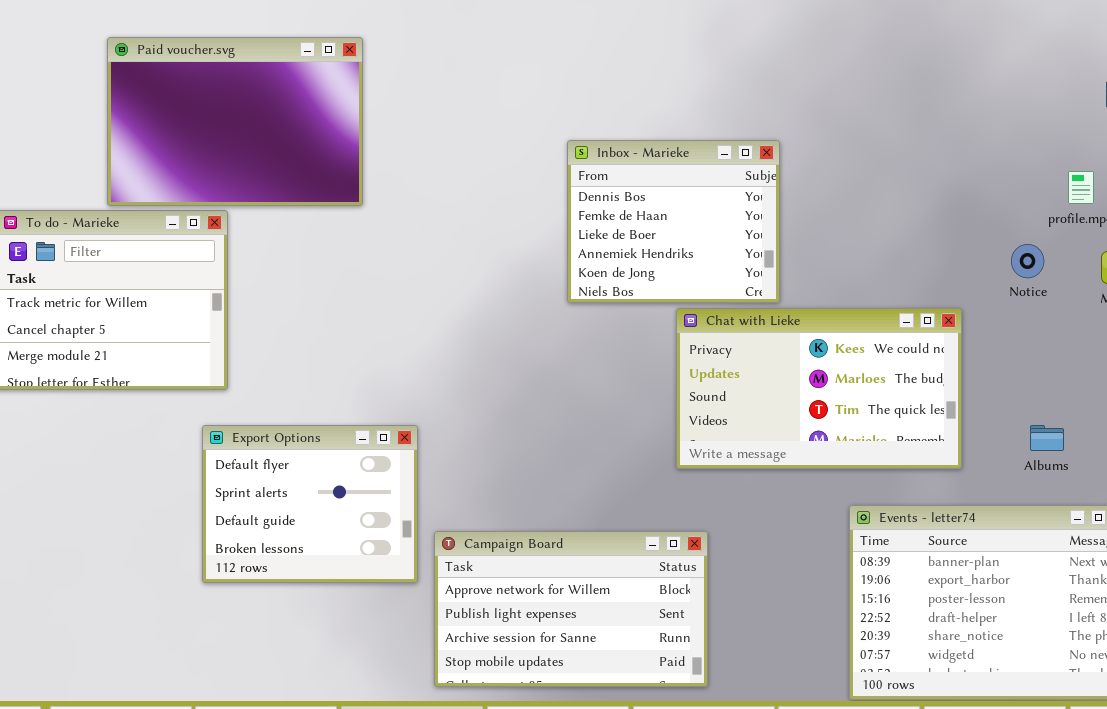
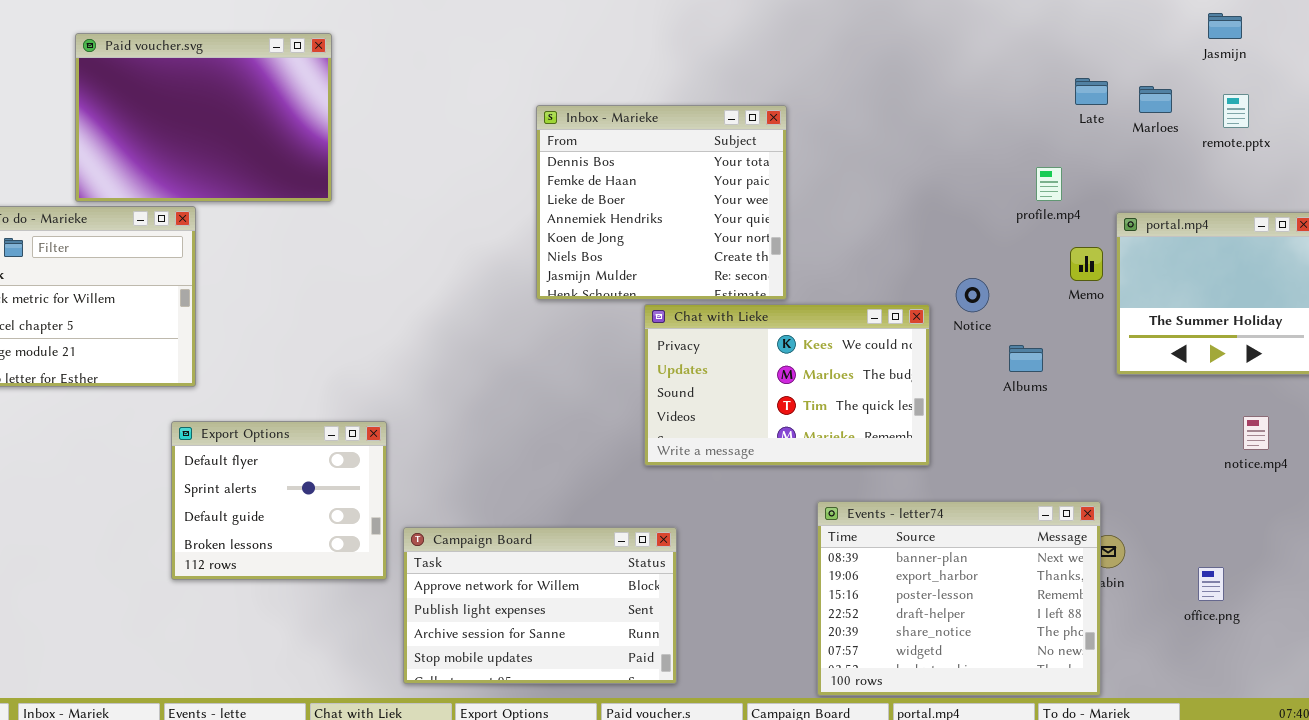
Inbox - Marieke: [567,140,780,303] -> [536,105,787,300], resized
Notice: [1011,244,1044,278] -> [956,278,989,312], moved
Albums: [1030,425,1064,451] -> [1009,345,1043,372], moved

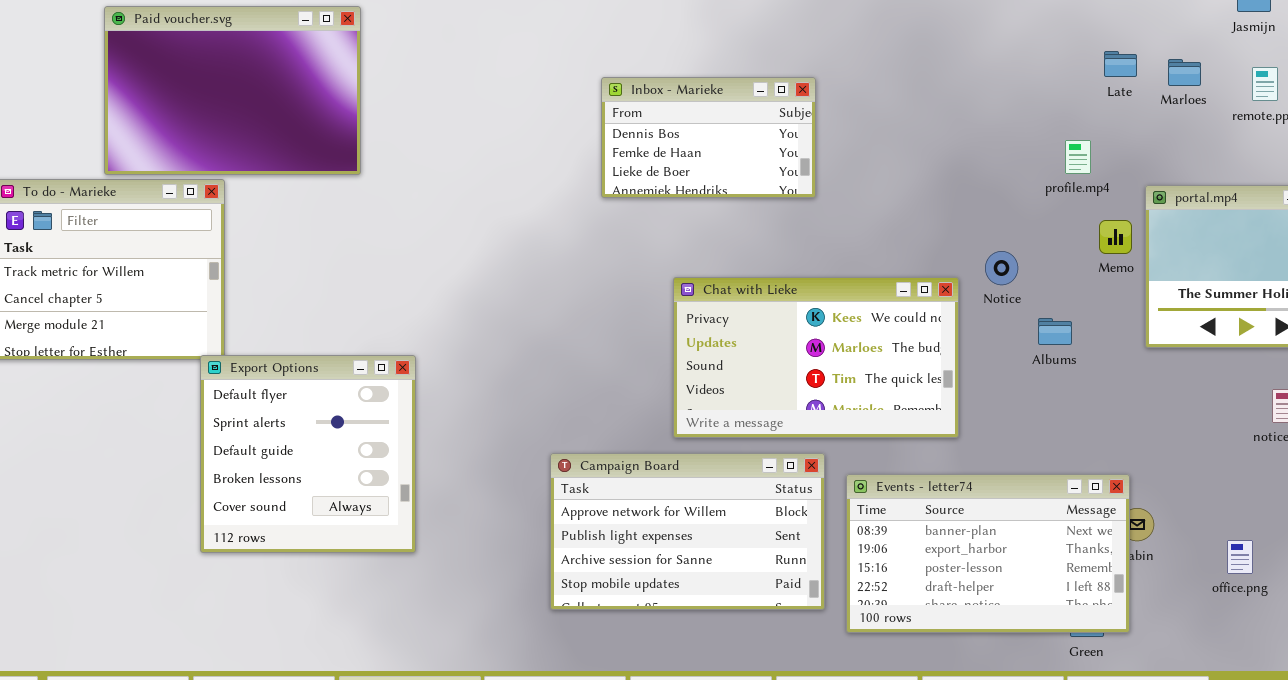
Inbox - Marieke: [536,105,787,300] -> [601,77,816,198], resized
Export Options: [171,421,387,580] -> [200,355,416,553], resized
Events - letter74: [817,501,1101,696] -> [846,474,1130,633], resized
Campaign Board: [403,527,677,684] -> [550,453,825,610], moved

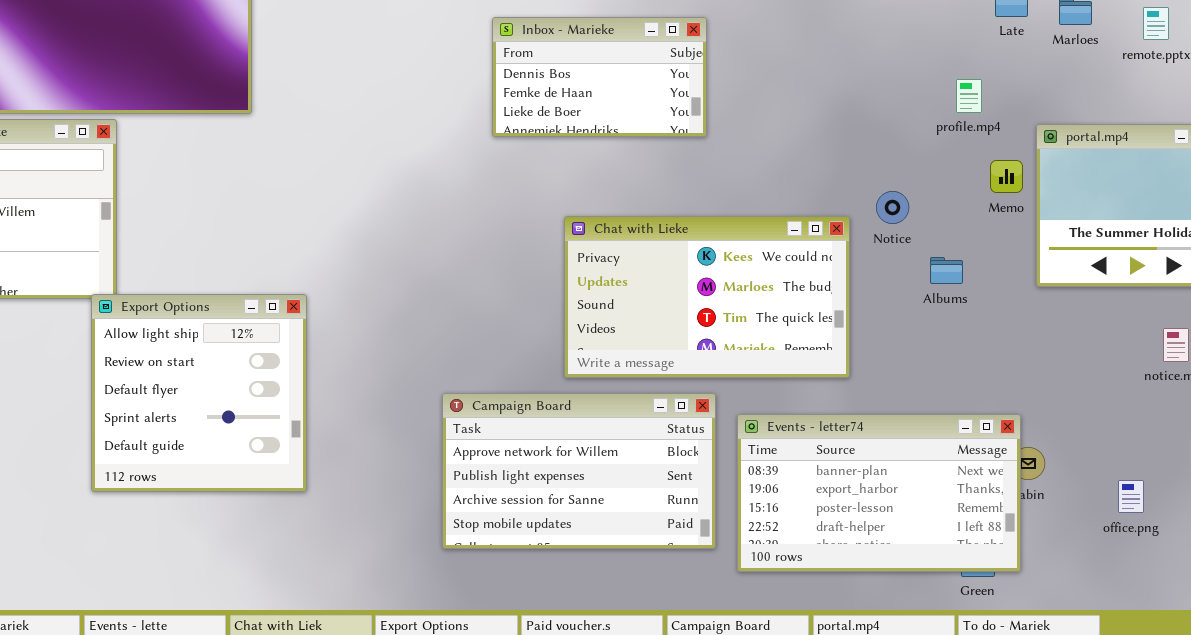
Export Options: [200,355,416,553] -> [91,294,307,492], scrolled up 2 rows

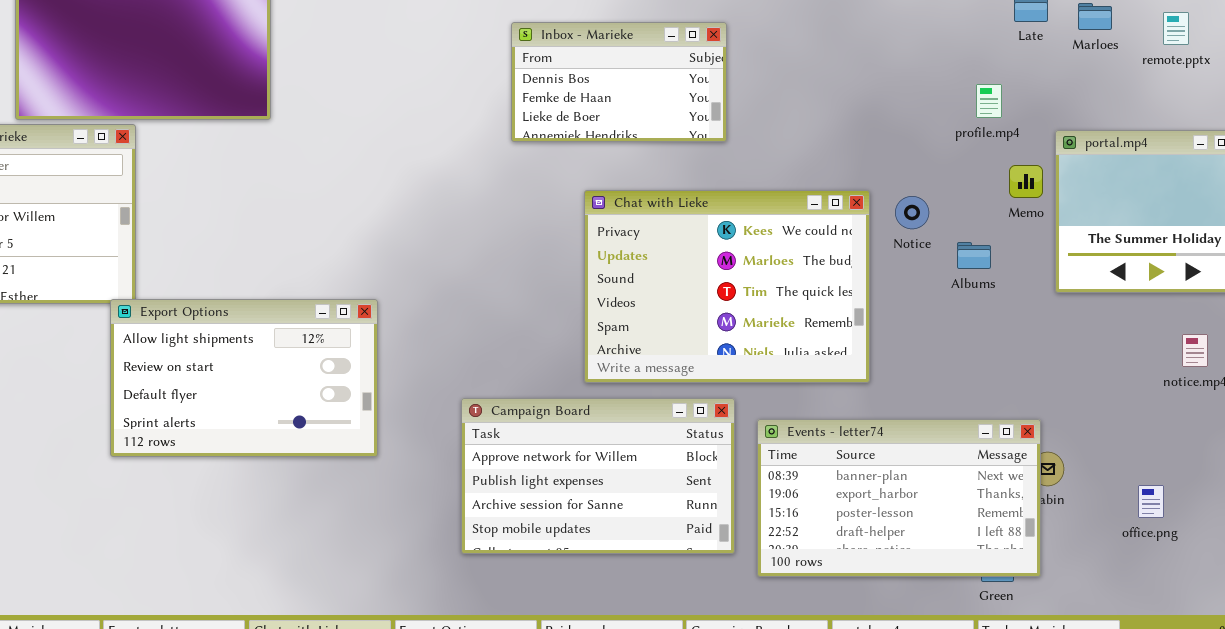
Chat with Lieke: [564,216,850,378] -> [584,190,870,383], resized
Albums: [930,257,963,284] -> [957,242,991,269], moved
Export Options: [91,294,307,492] -> [110,299,378,457], resized

